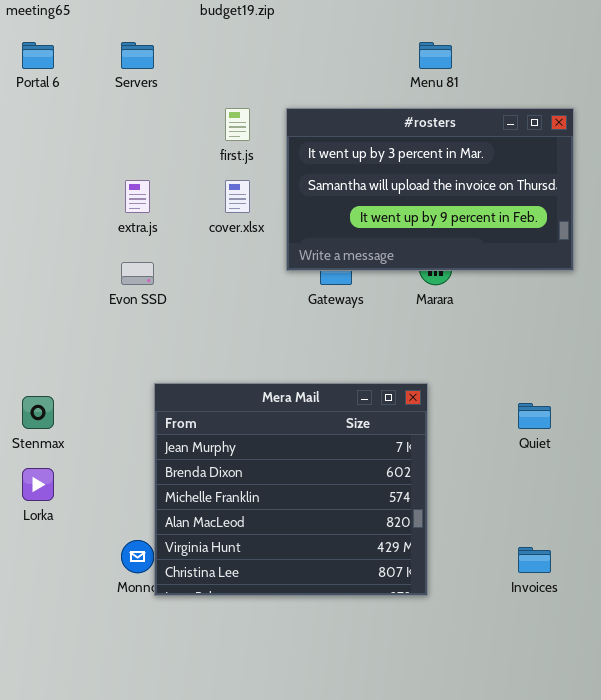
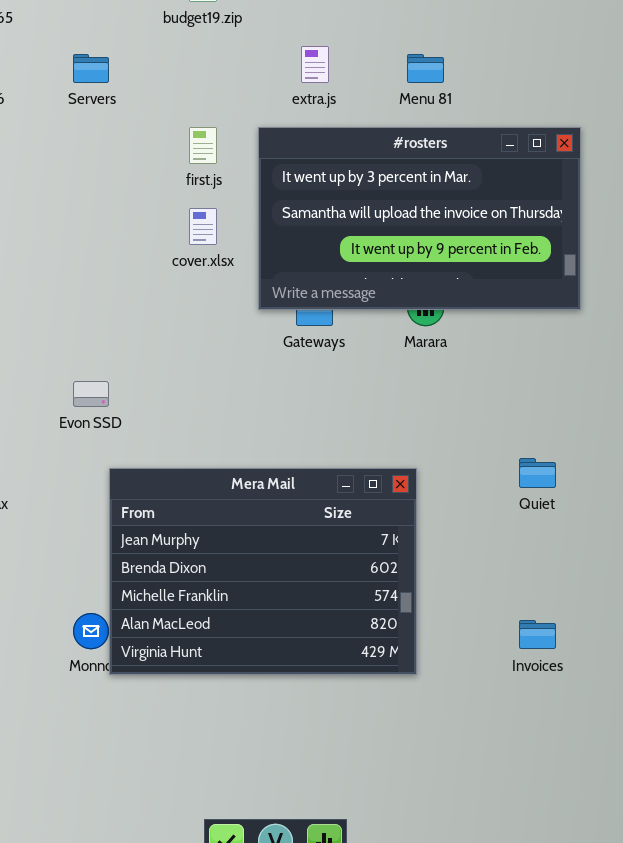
extra.js: [125,180,150,213] -> [301,46,329,83], moved
Evon SSD: [121,262,154,285] -> [73,381,109,407], moved
Mera Mail: [154,383,428,596] -> [109,468,417,675], resized

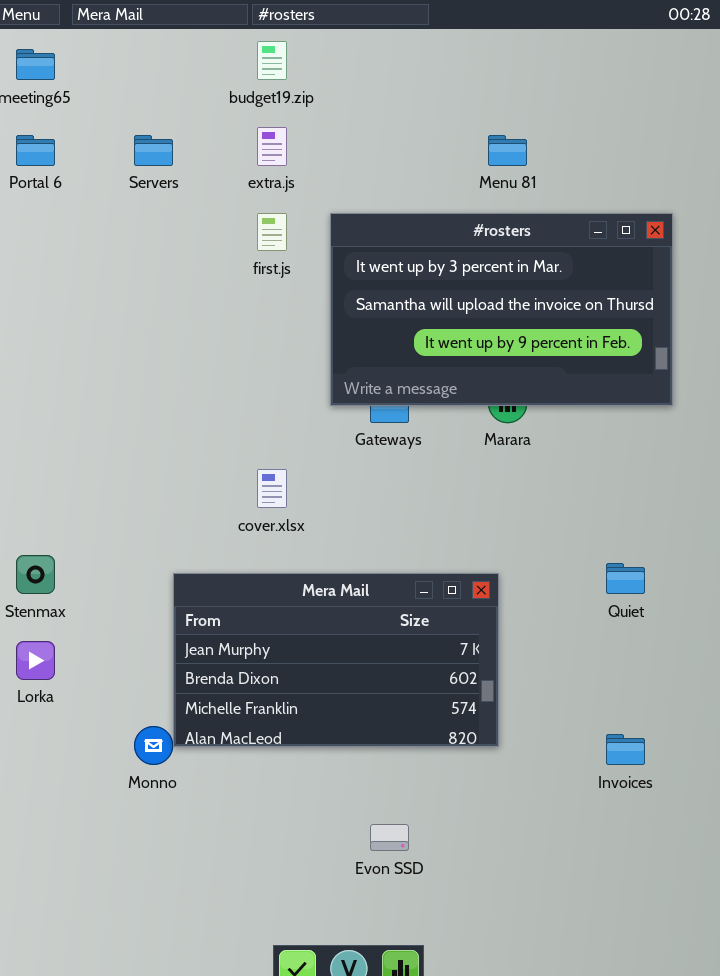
extra.js: [301,46,329,83] -> [257,127,287,166], moved
cover.xlsx: [189,208,217,245] -> [257,469,287,508], moved
Evon SSD: [73,381,109,407] -> [370,824,409,851], moved
Mera Mail: [109,468,417,675] -> [173,573,499,747], resized

